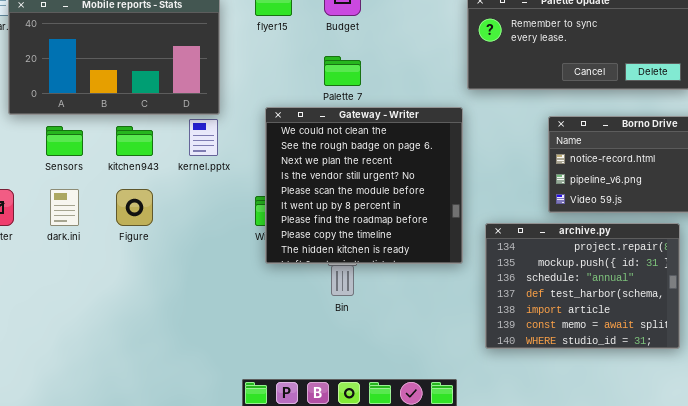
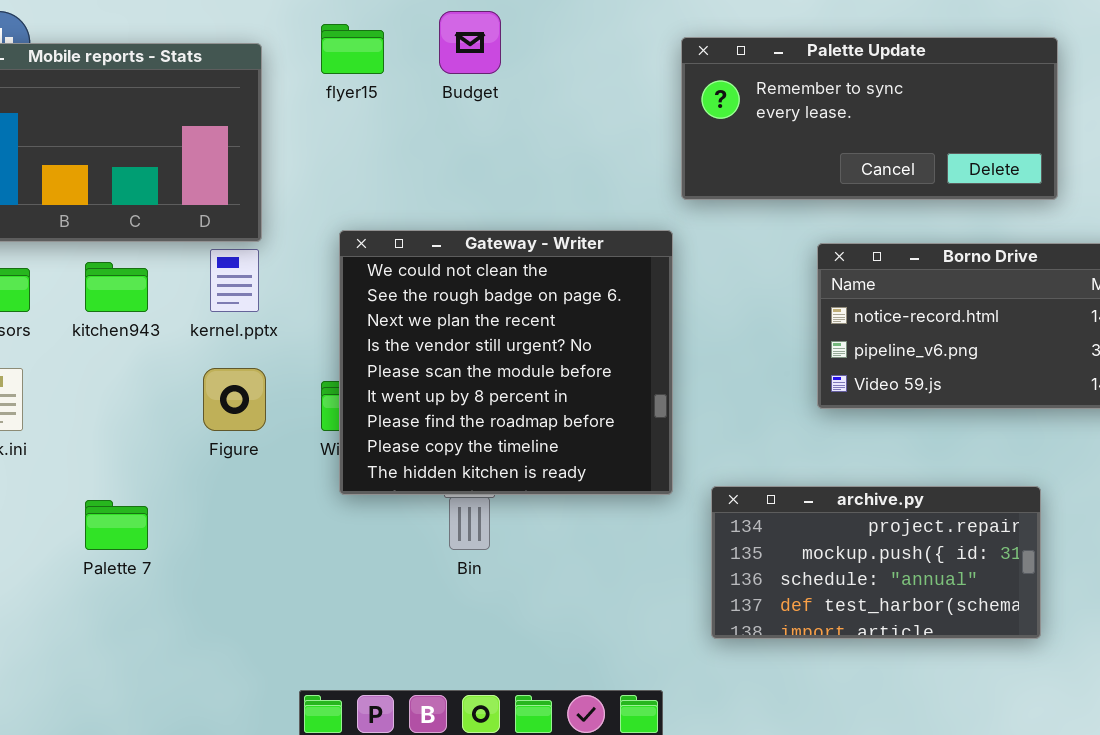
Palette 7: [324,56,361,86] -> [85,500,148,550], moved
Figure: [116,189,153,226] -> [203,368,266,431], moved
archive.py: [485,223,680,349] -> [711,486,1041,639], resized

